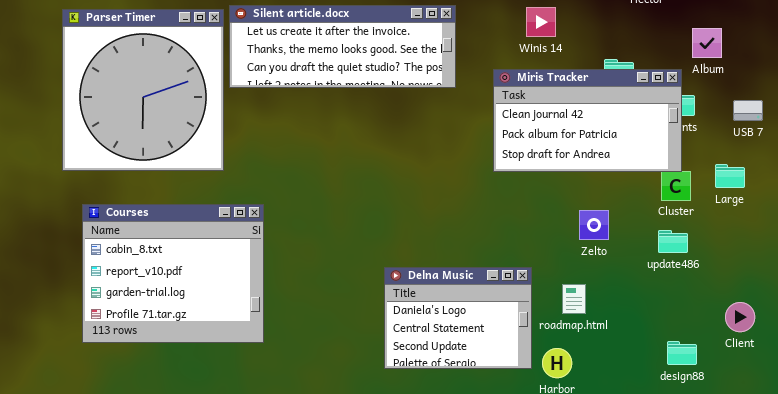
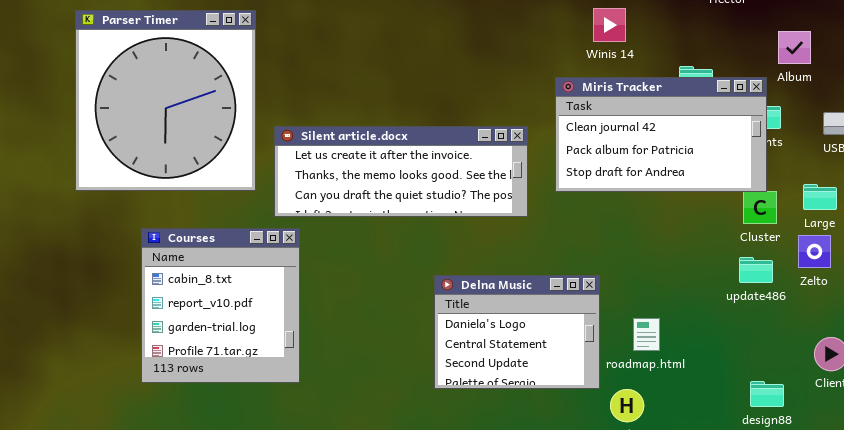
Silent article.docx: [229,5,456,88] -> [274,126,528,217], moved
Courses: [82,204,264,343] -> [141,228,300,383], resized
Zelto: [579,210,609,240] -> [798,235,831,268], moved
Delna Music: [384,267,532,369] -> [434,275,600,389], moved

